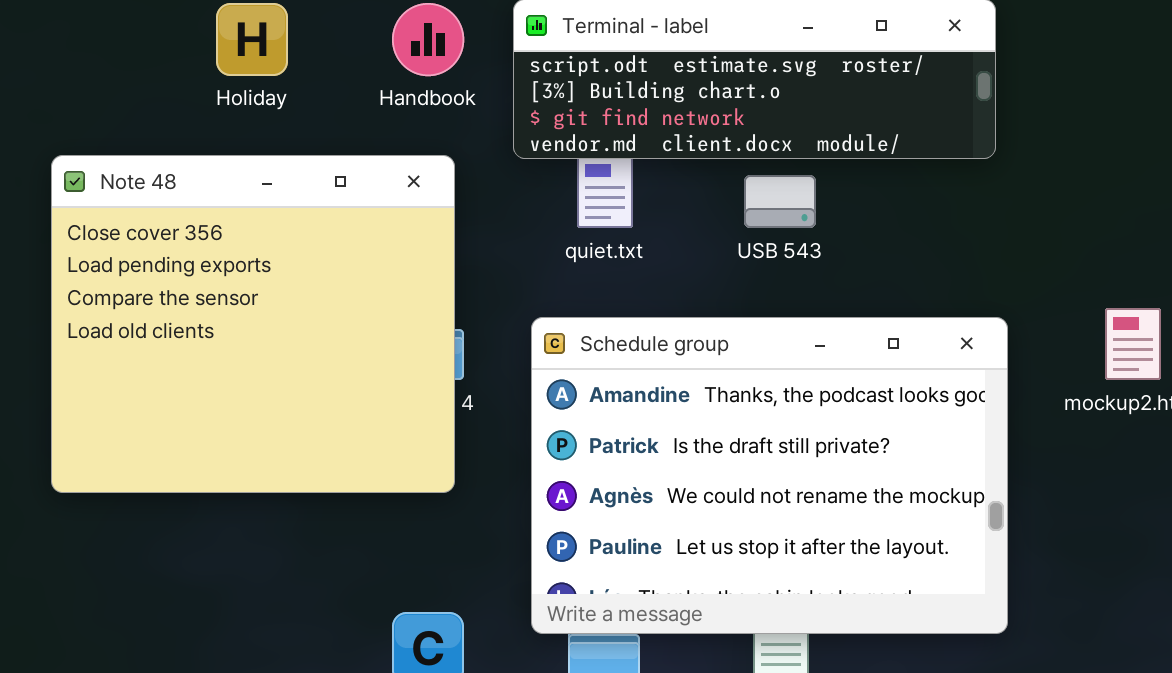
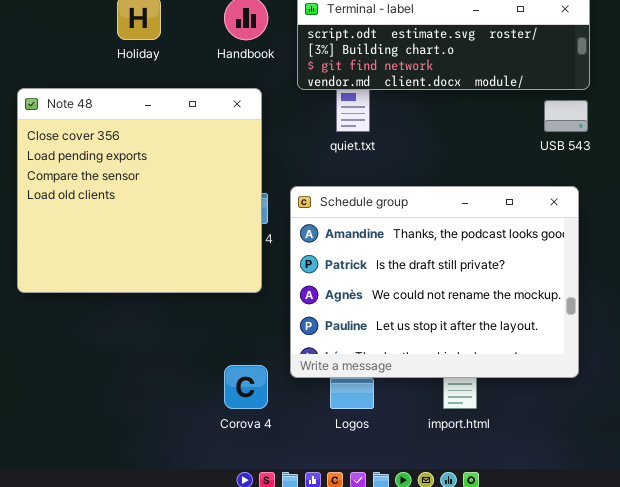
USB 543: [744,175,816,228] -> [544,100,588,132], moved
Schedule group: [531,317,1008,634] -> [290,186,579,378], moved

